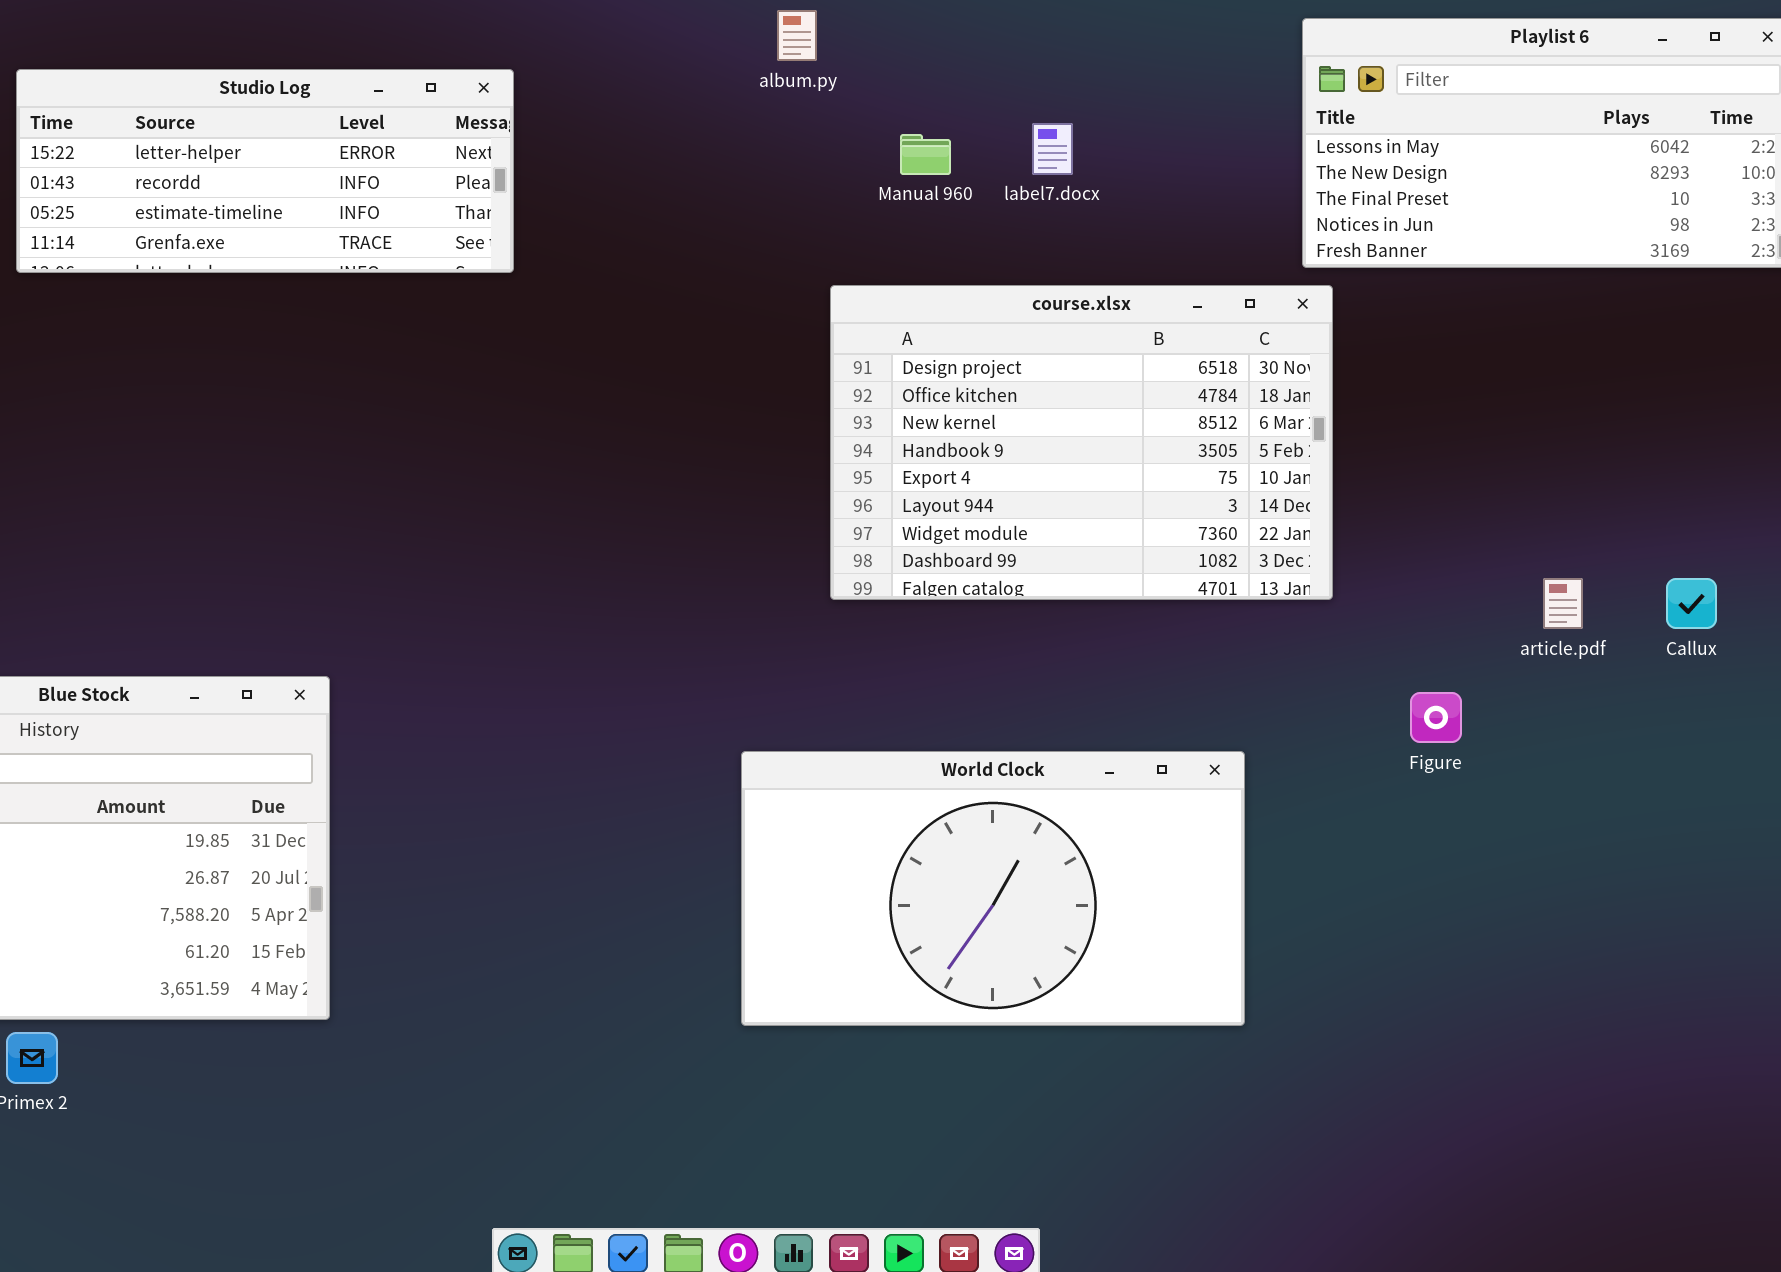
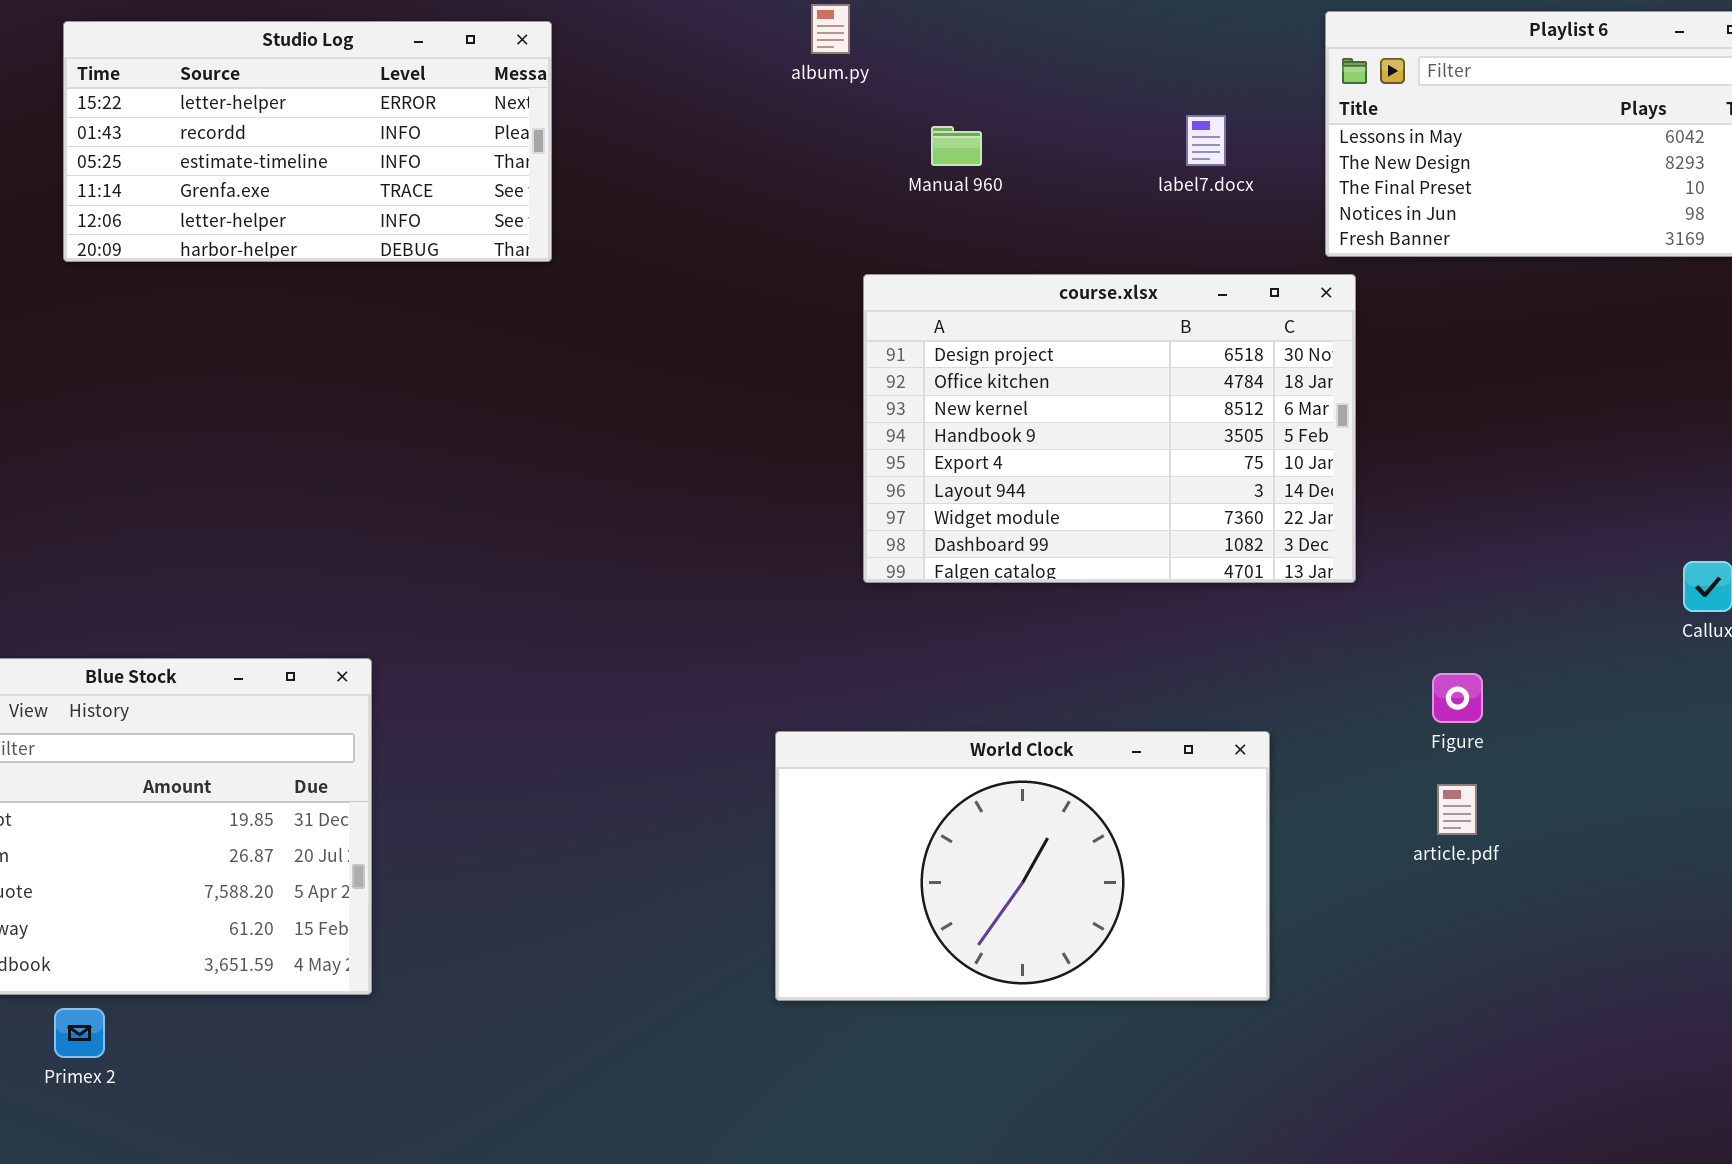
Studio Log: [16,69,514,273] -> [63,21,552,262], resized
label7.docx: [1032,123,1073,175] -> [1186,115,1226,166], moved
article.pdf: [1543,578,1583,629] -> [1437,784,1477,835], moved

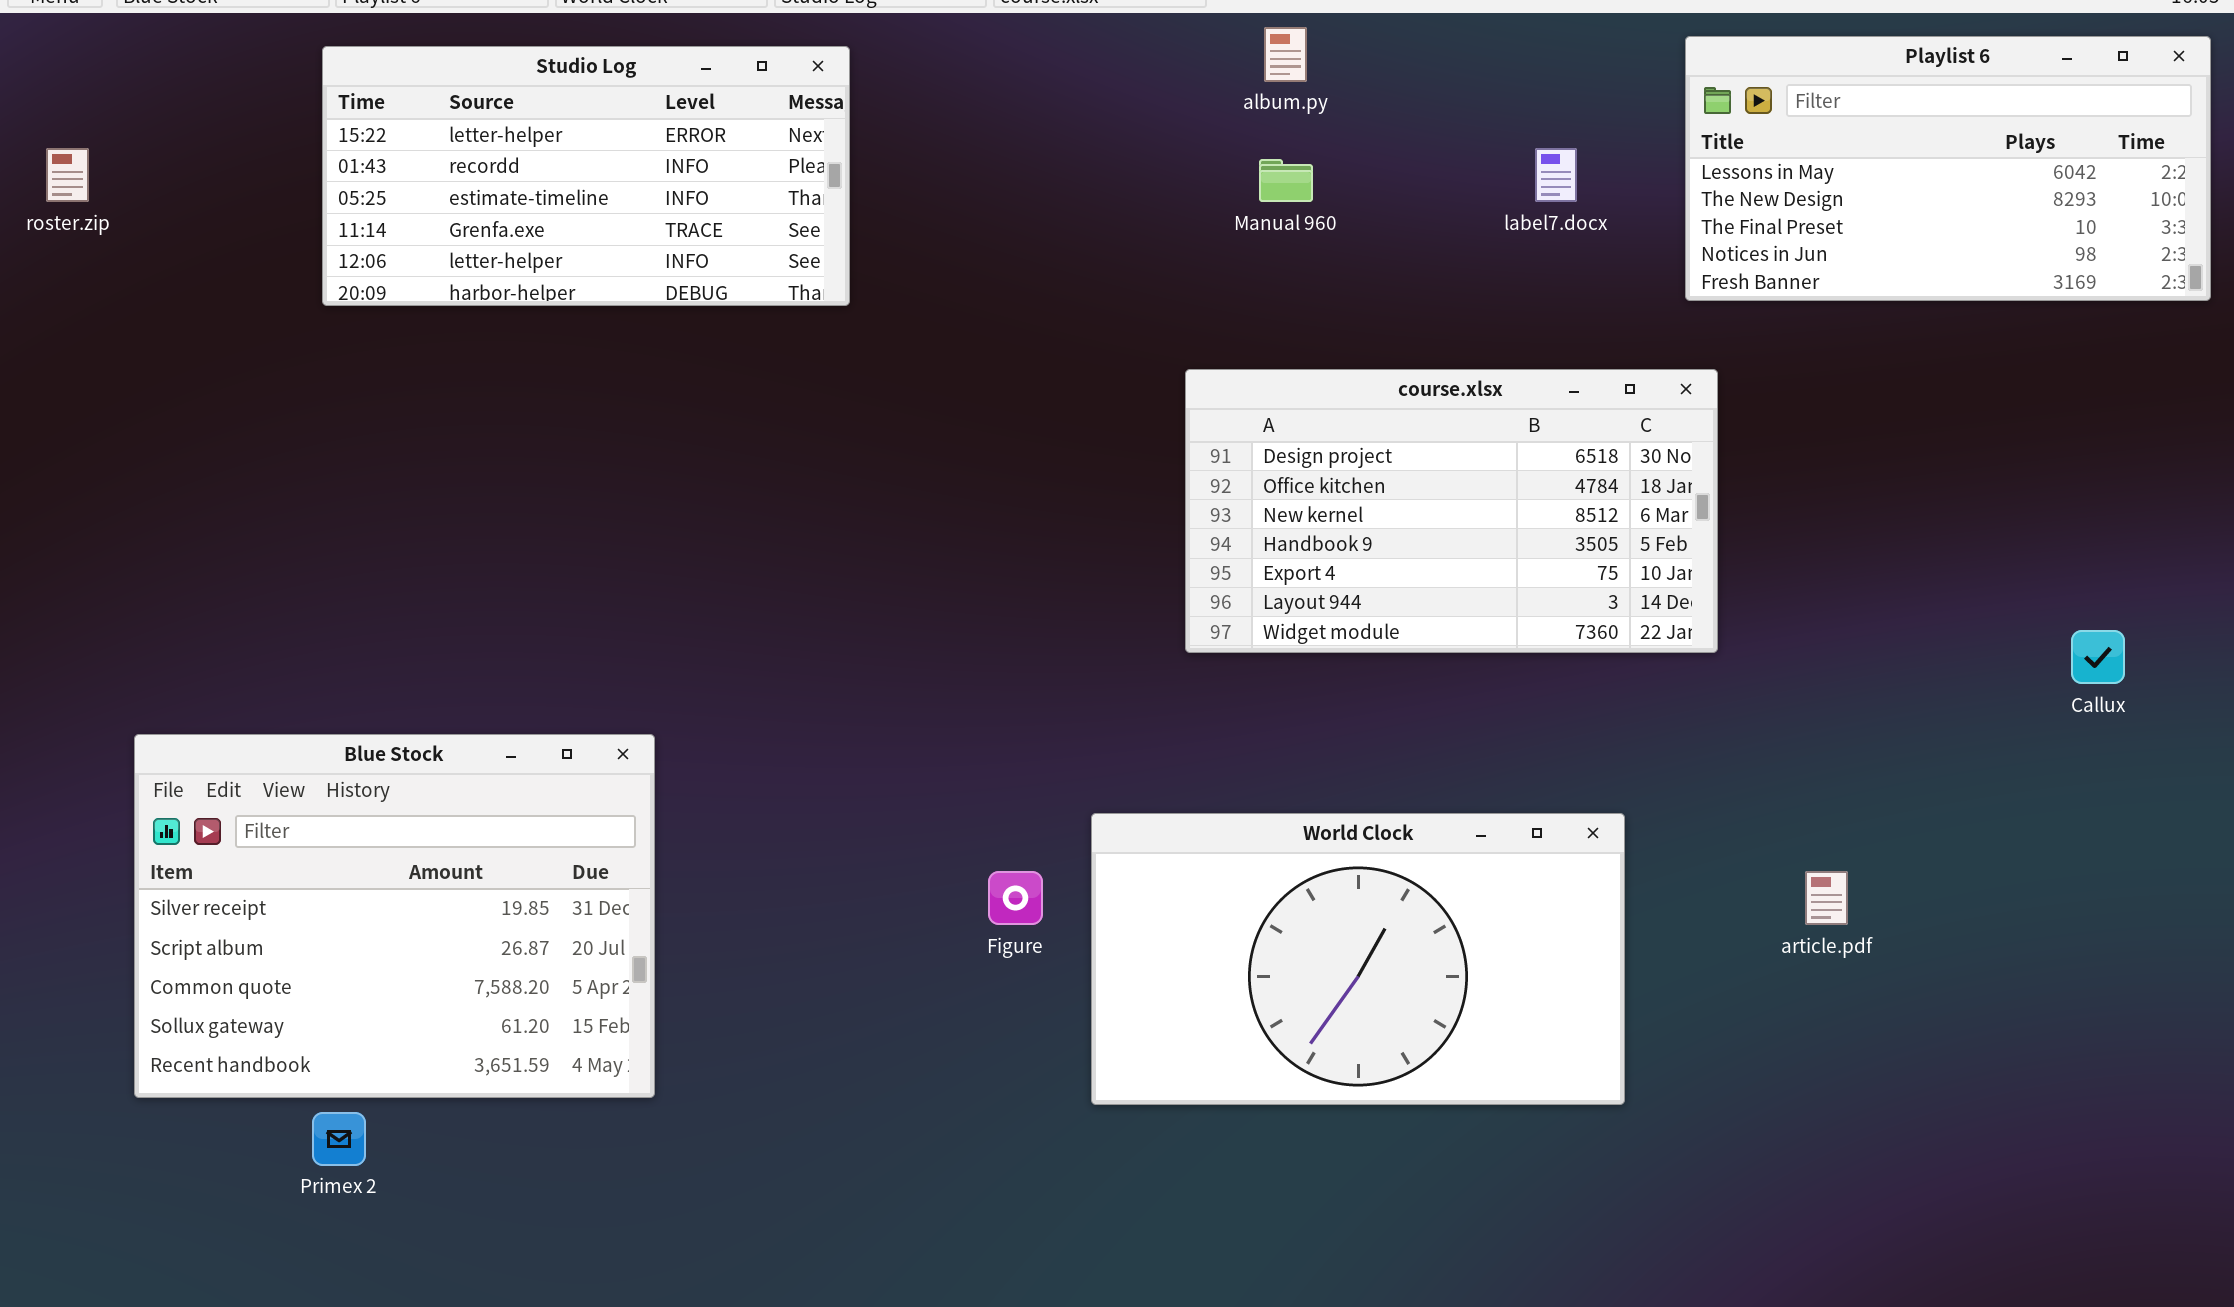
album.py: [811,4,850,54] -> [1264,27,1307,82], moved
course.xlsx: [863,274,1356,583] -> [1185,369,1718,653], resized
Figure: [1432,673,1483,723] -> [988,871,1043,925], moved

